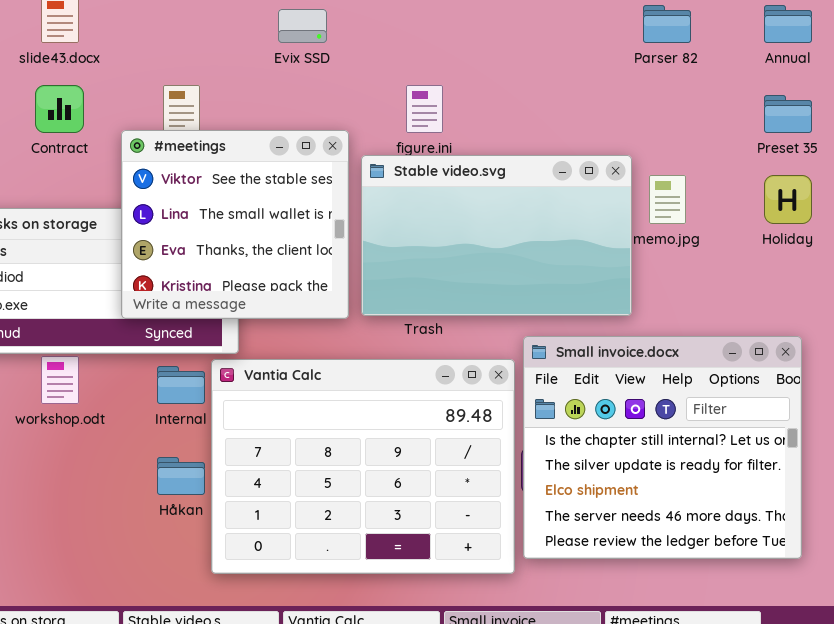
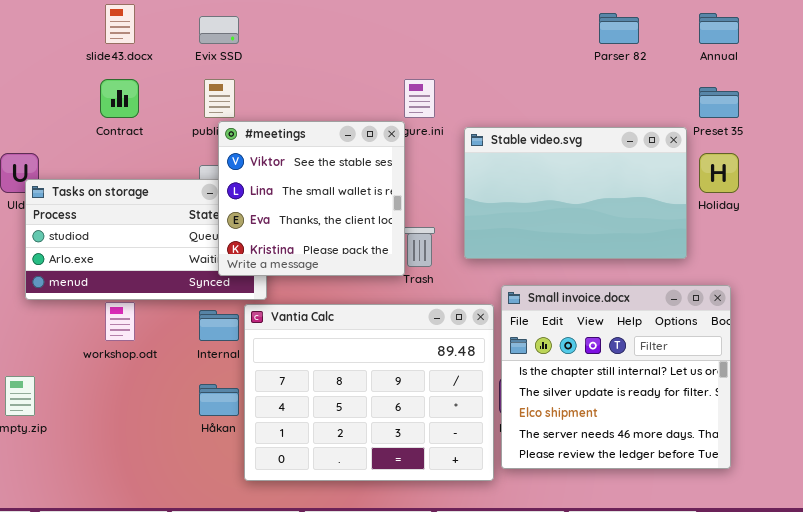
Evix SSD: [278,9,327,43] -> [199,16,239,44], moved
#meetings: [121,130,349,319] -> [218,121,405,276], moved
Stable video.svg: [361,155,632,316] -> [464,127,687,259], moved

